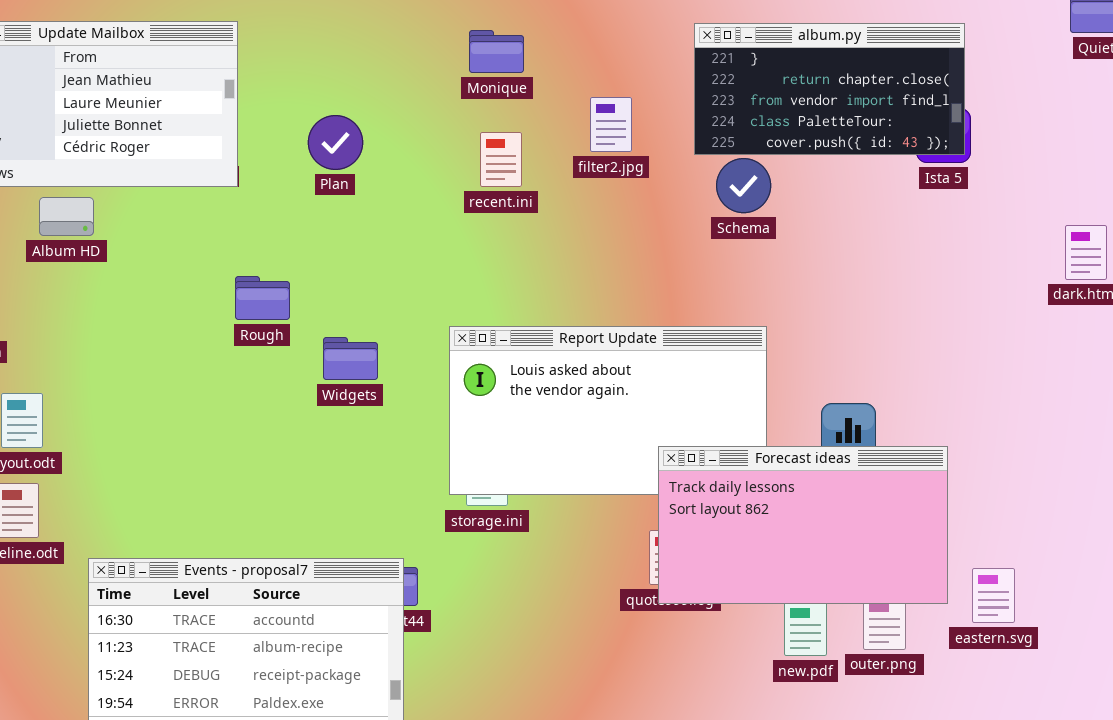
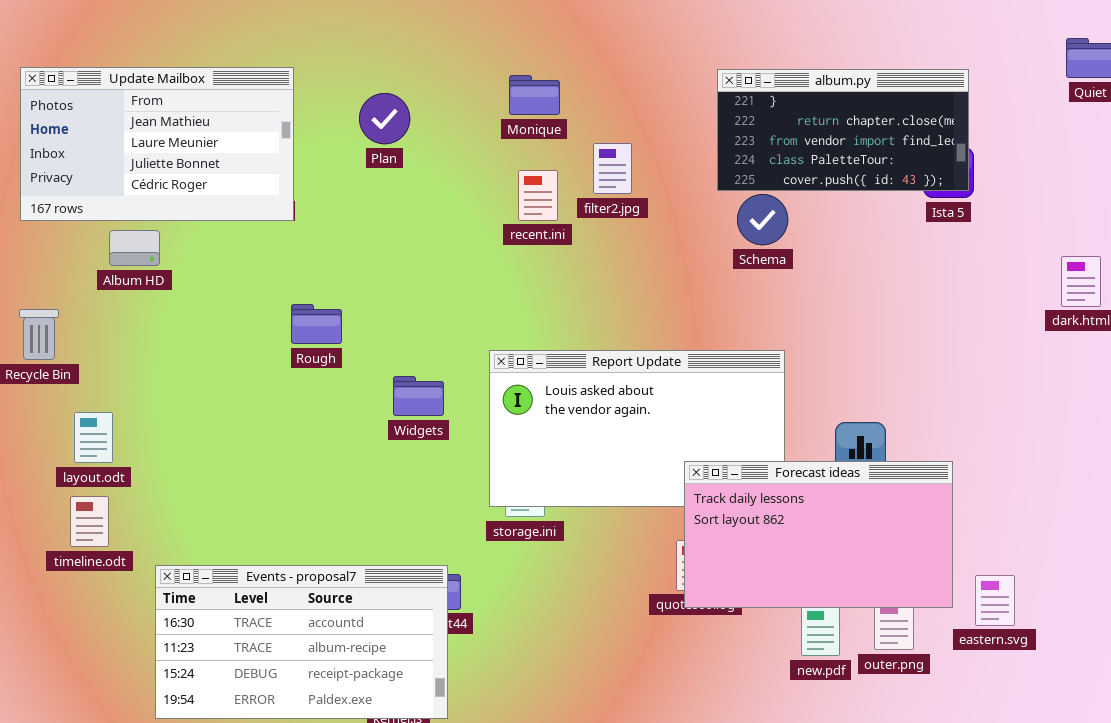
filter2.jpg: [590,97,632,152] -> [593,143,632,194], moved
Plan: [308,115,363,170] -> [359,93,410,144], moved
Widgets: [323,337,378,380] -> [393,376,444,416], moved

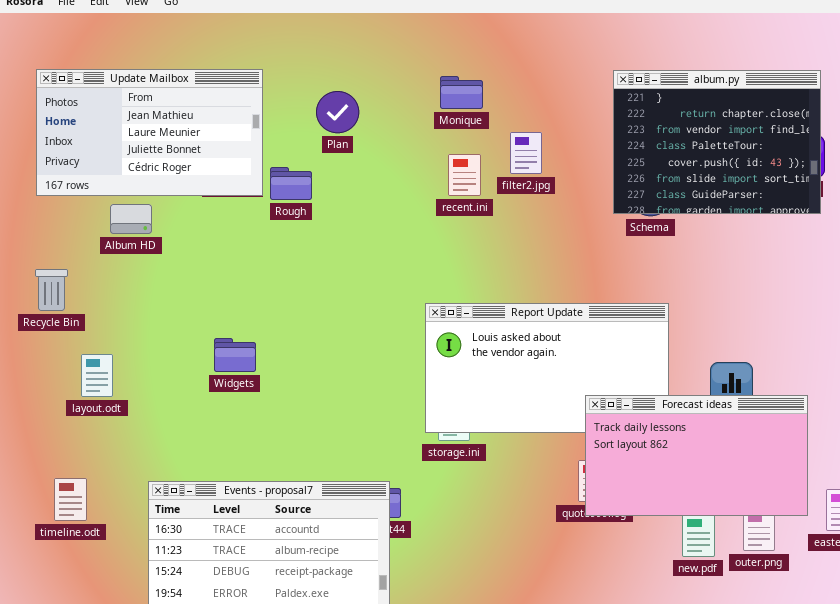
album.py: [717,69,969,191] -> [613,70,821,214], resized
Rough: [291,304,342,344] -> [270,167,312,200], moved
Widgets: [393,376,444,416] -> [214,338,256,372], moved
timeline.odt: [70,496,109,547] -> [54,478,87,521], moved

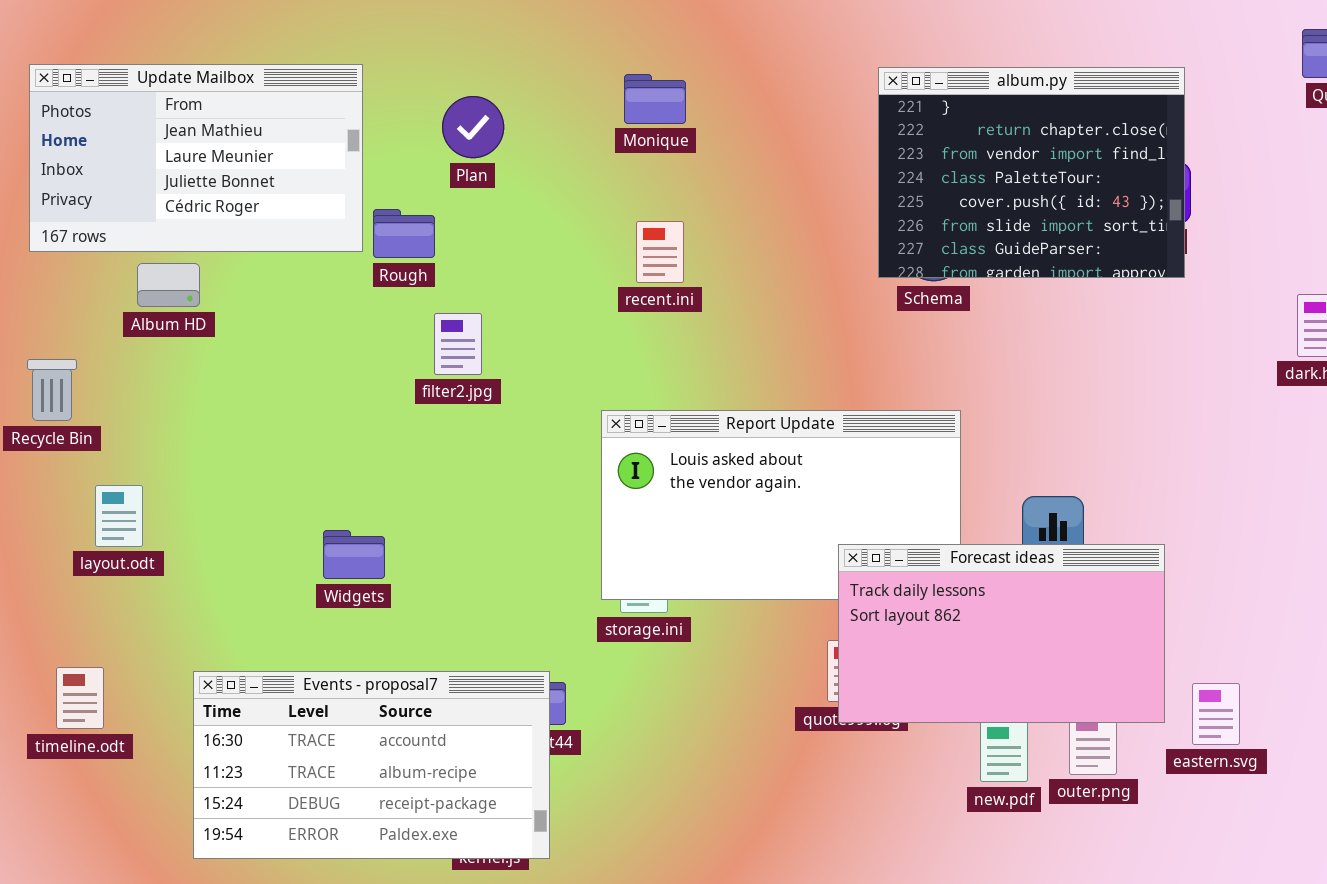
filter2.jpg: [510,132,542,174] -> [434,313,482,375], moved
recent.ini: [448,154,481,196] -> [636,221,684,283], moved
Widgets: [214,338,256,372] -> [323,530,385,579], moved

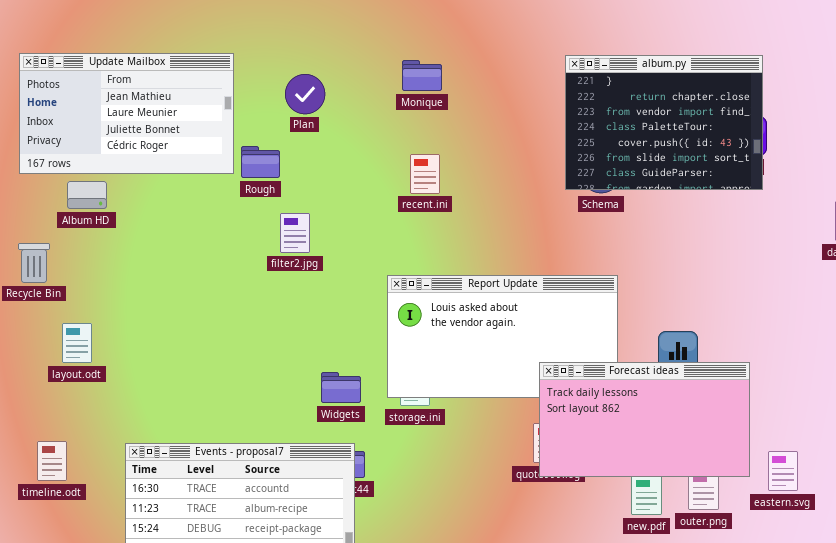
Album HD: [137,263,200,307] -> [67,181,107,209], moved
Widgets: [323,530,385,579] -> [321,372,361,403], moved

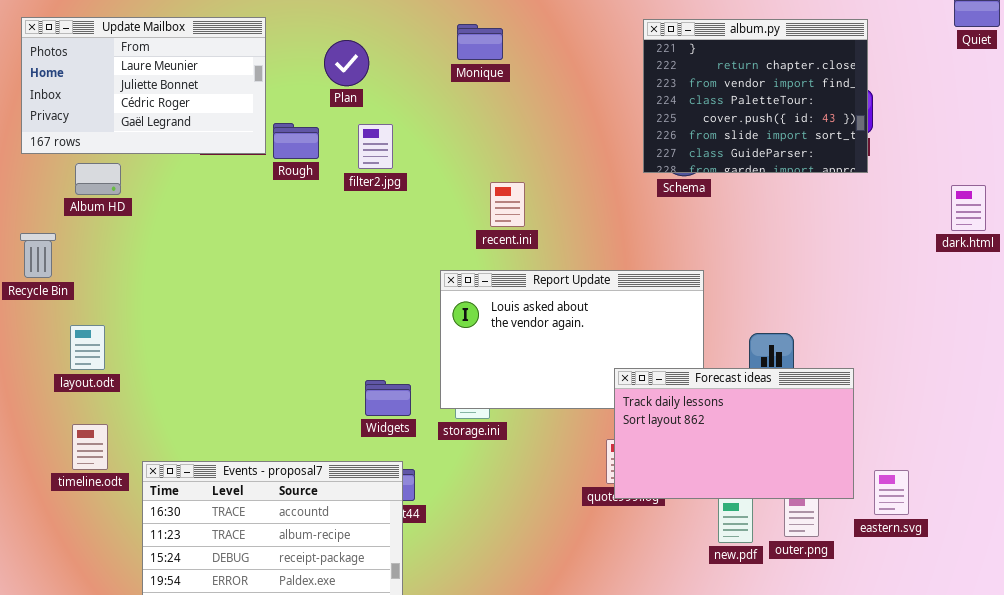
Update Mailbox: [19,53,234,174] -> [21,17,266,154], scrolled down 1 row
recent.ini: [410,154,440,194] -> [490,182,525,227], moved
filter2.jpg: [280,213,310,253] -> [358,124,393,169], moved
timeline.odt: [37,441,67,481] -> [72,424,108,470], moved

